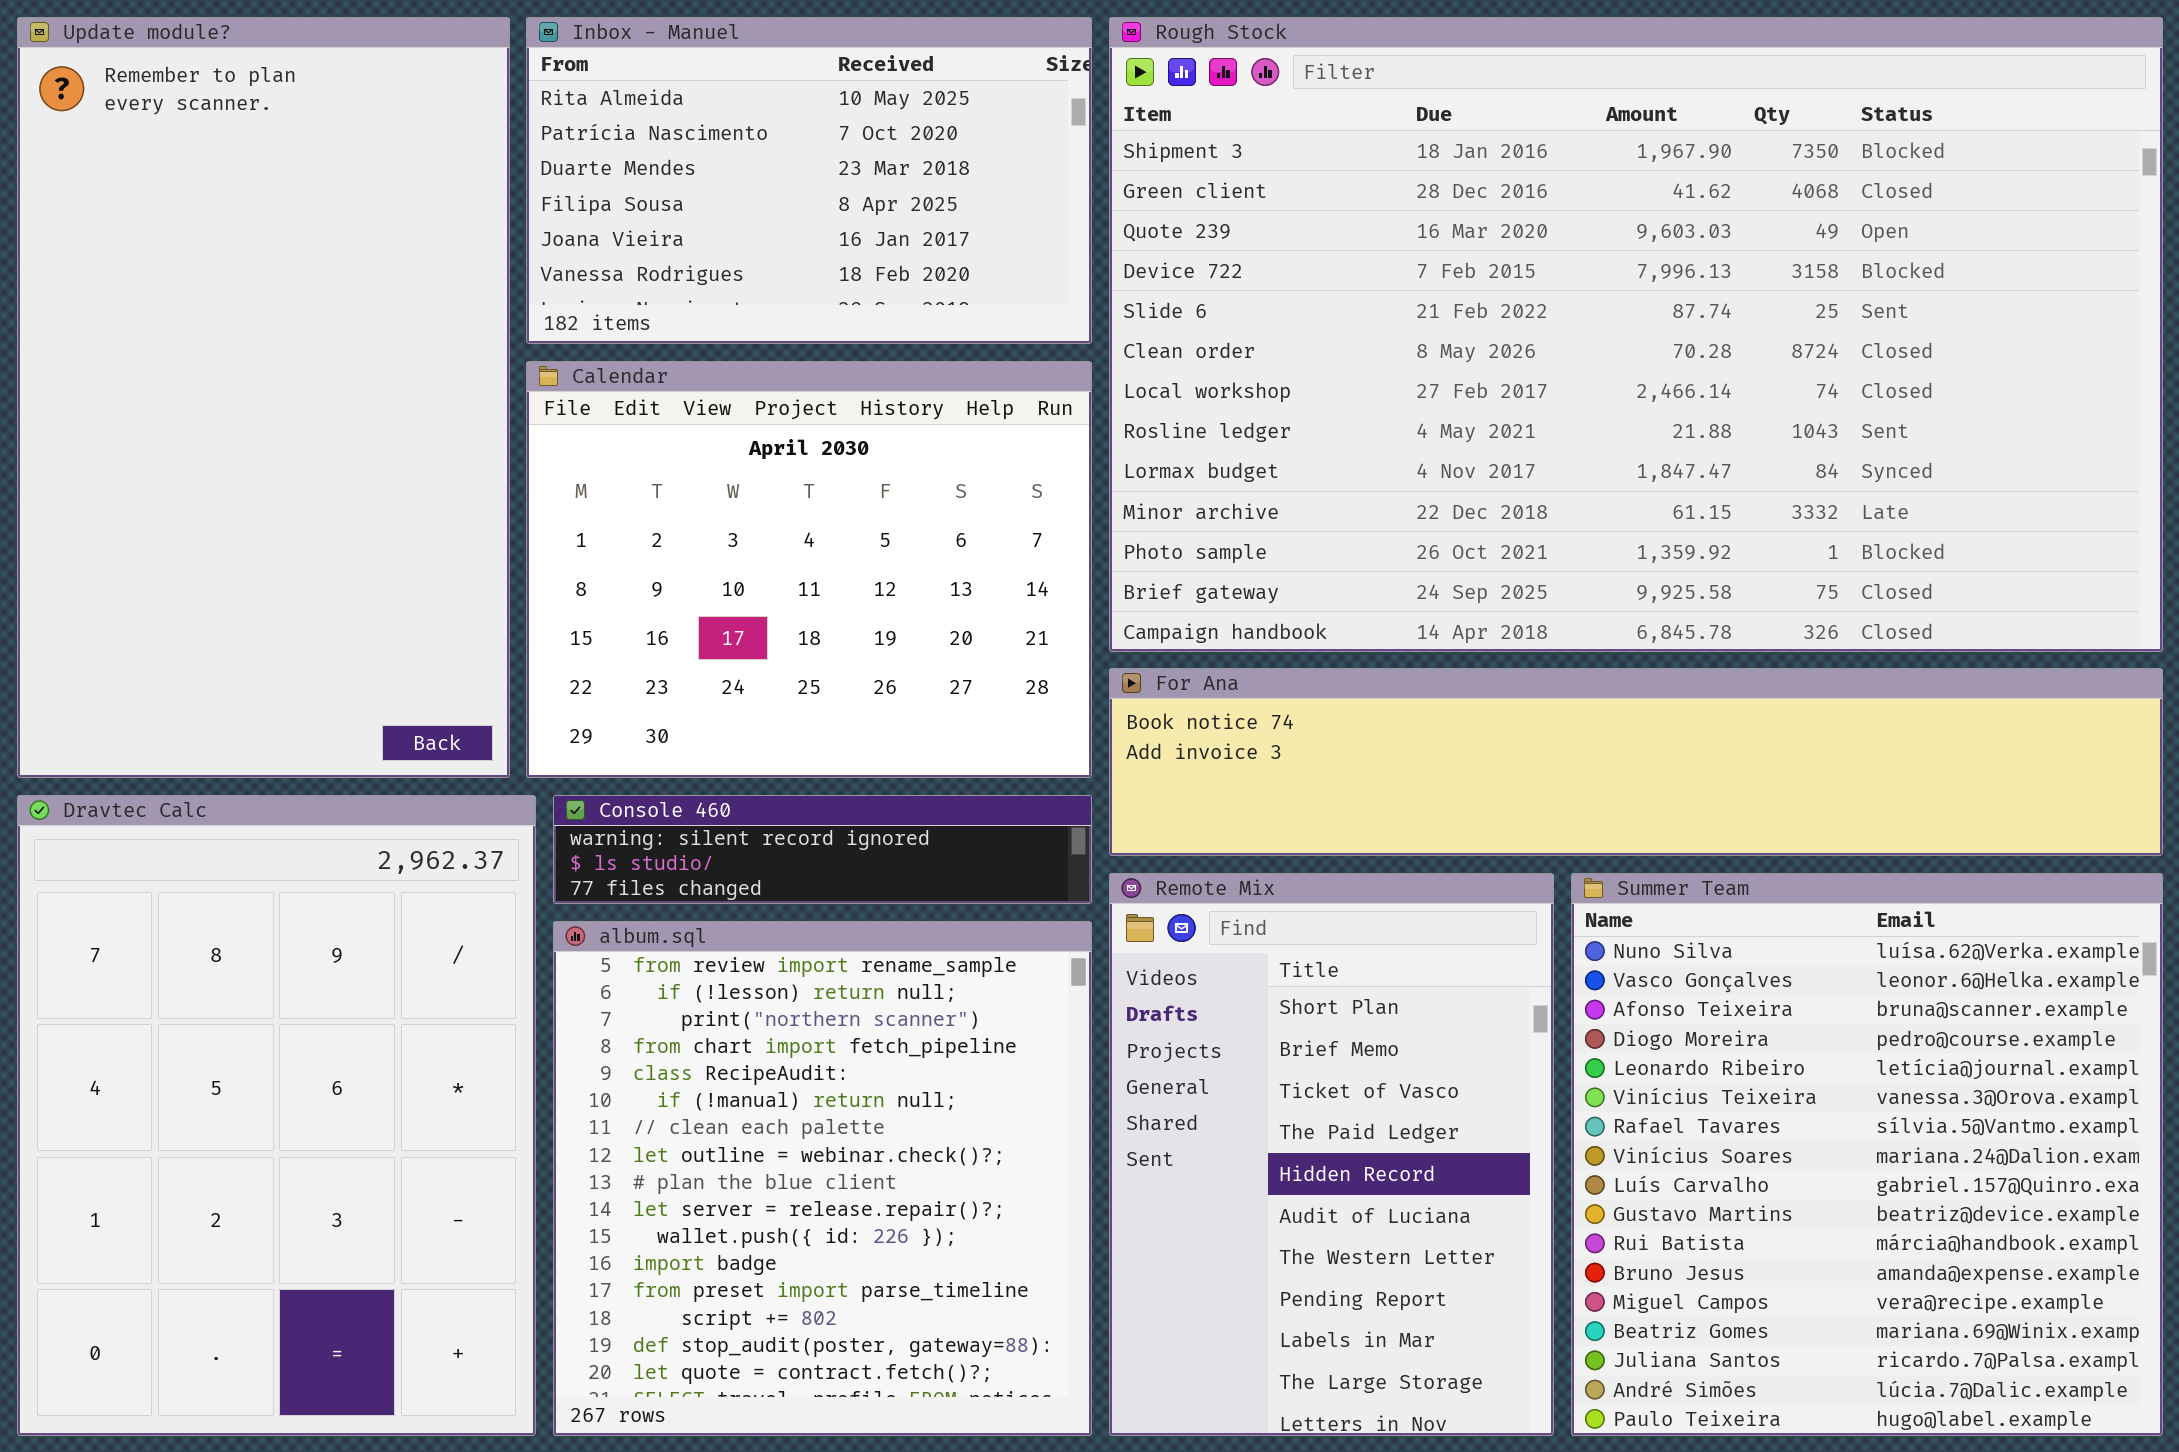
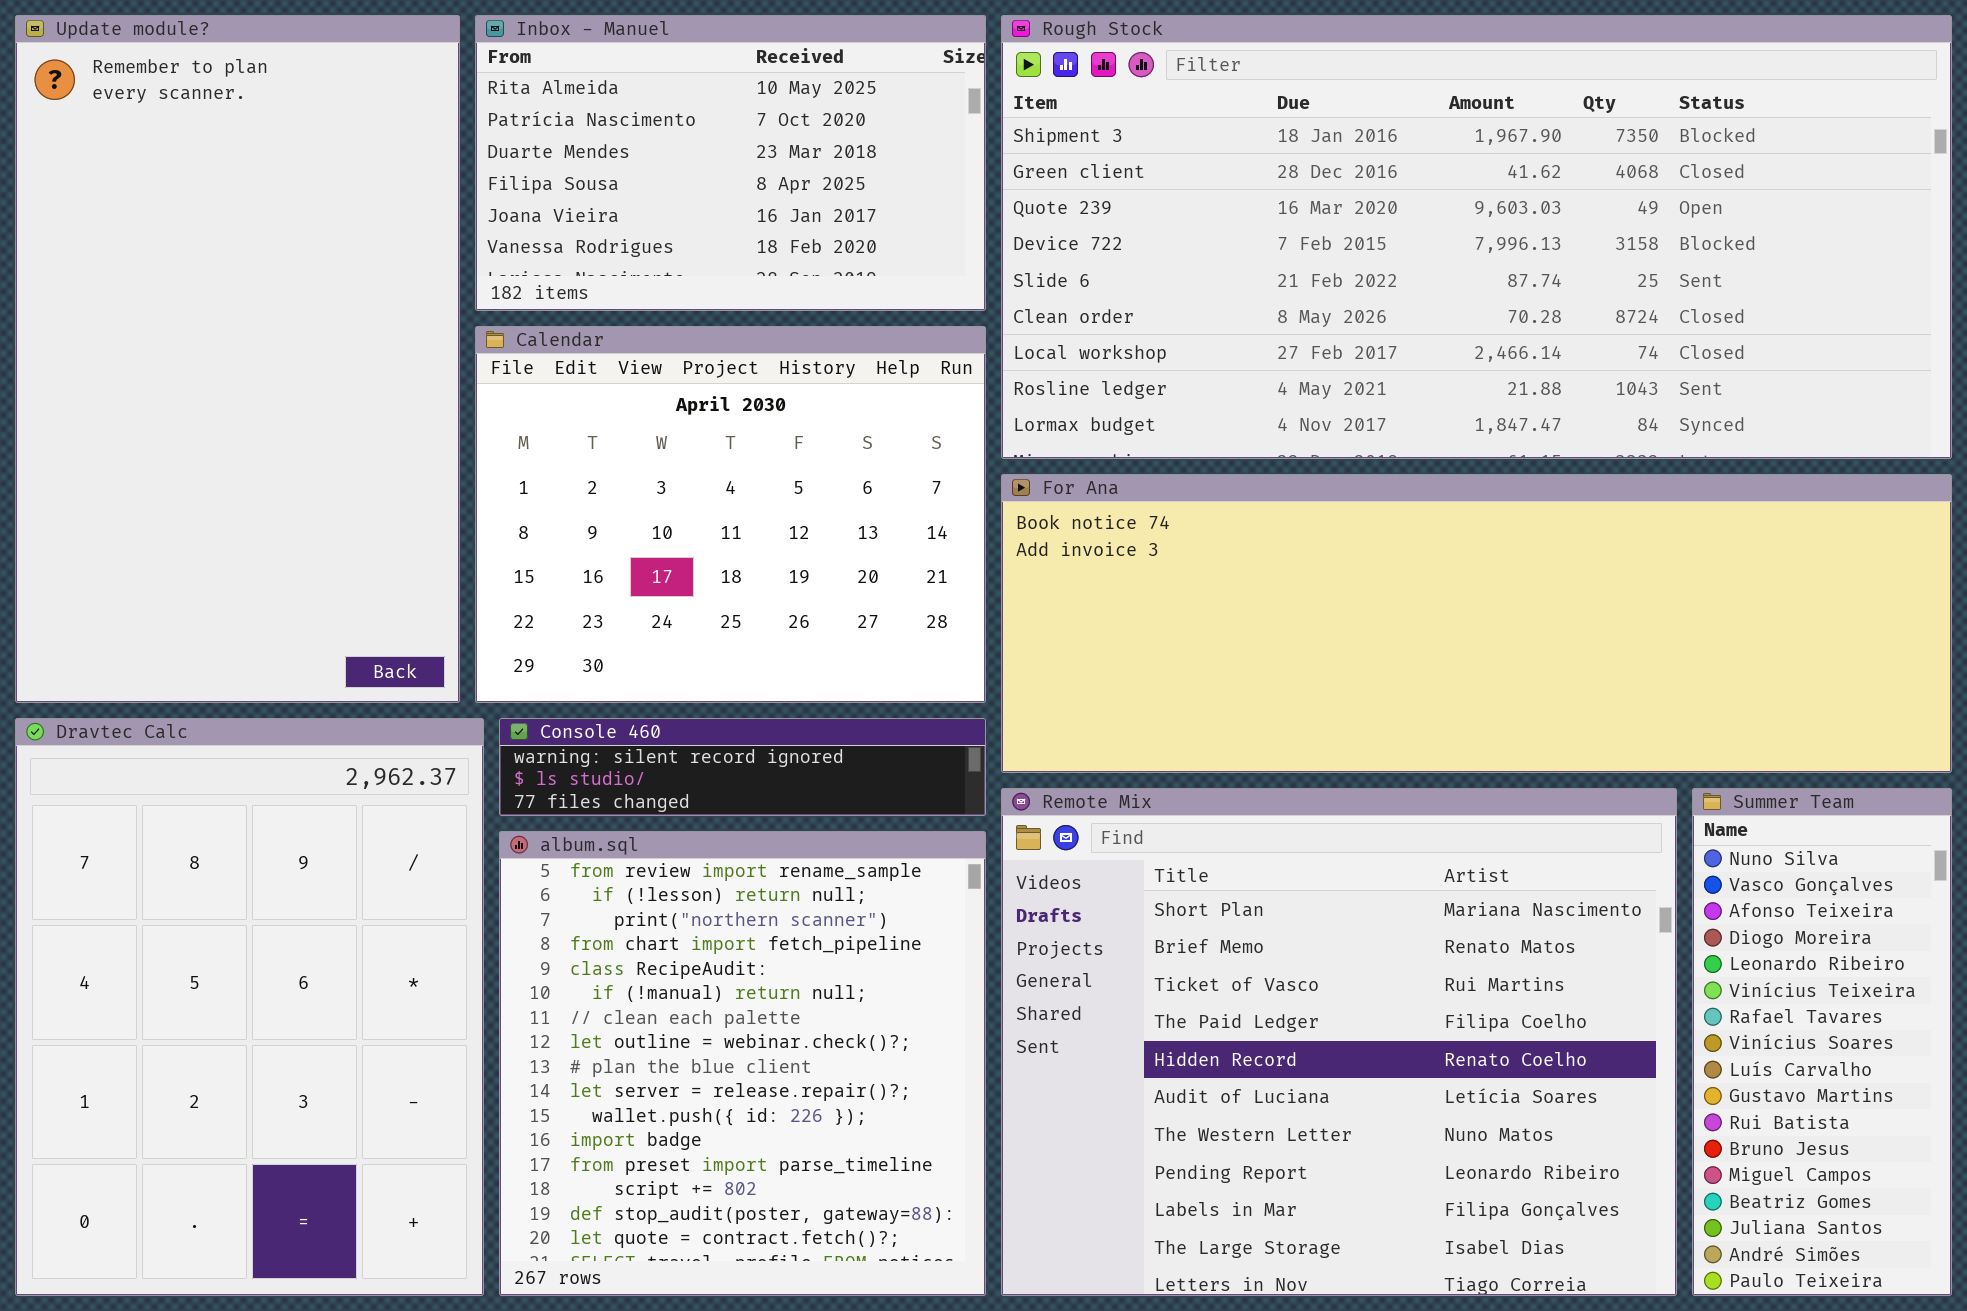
Rough Stock: [1109,17,2163,652] -> [1001,15,1952,459], resized
For Ana: [1109,668,2163,856] -> [1001,474,1952,773], resized
Remote Mix: [1109,873,1554,1436] -> [1001,788,1677,1296], resized
Summer Team: [1571,873,2163,1436] -> [1692,788,1952,1296], resized

